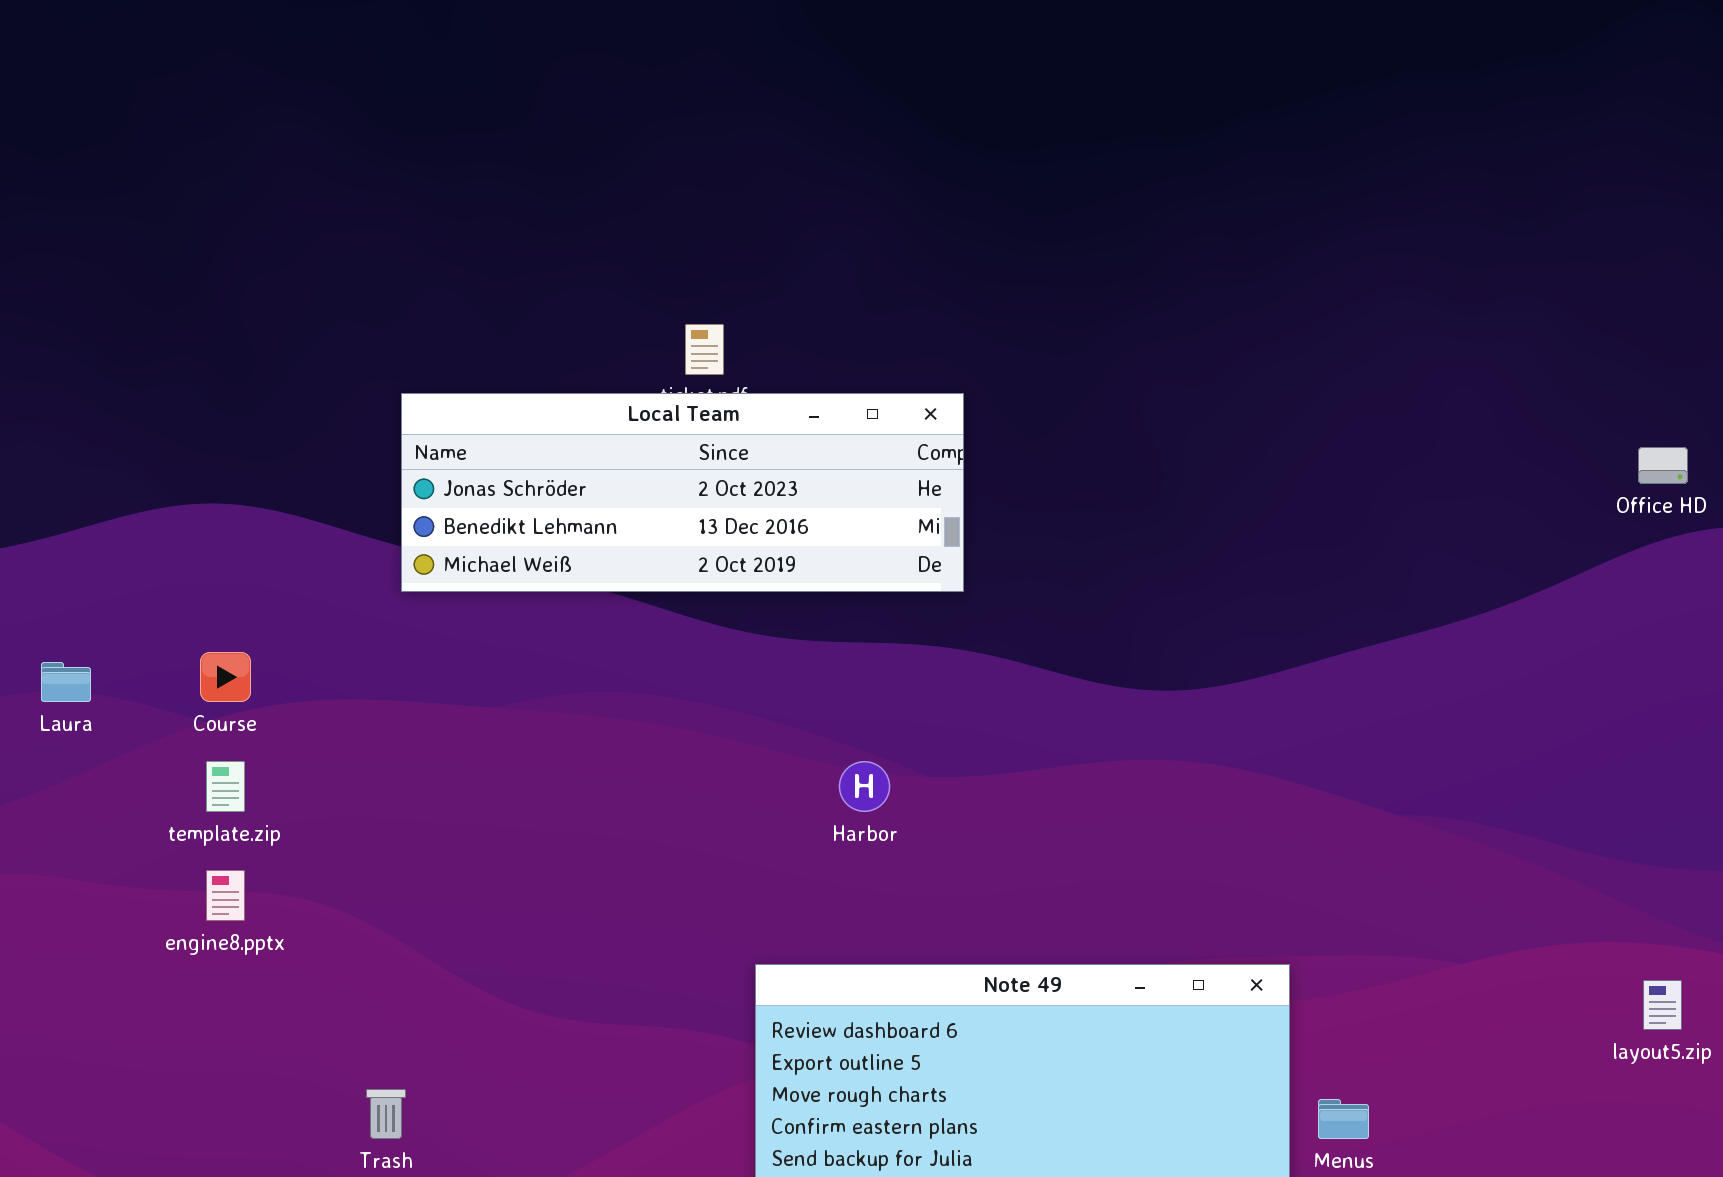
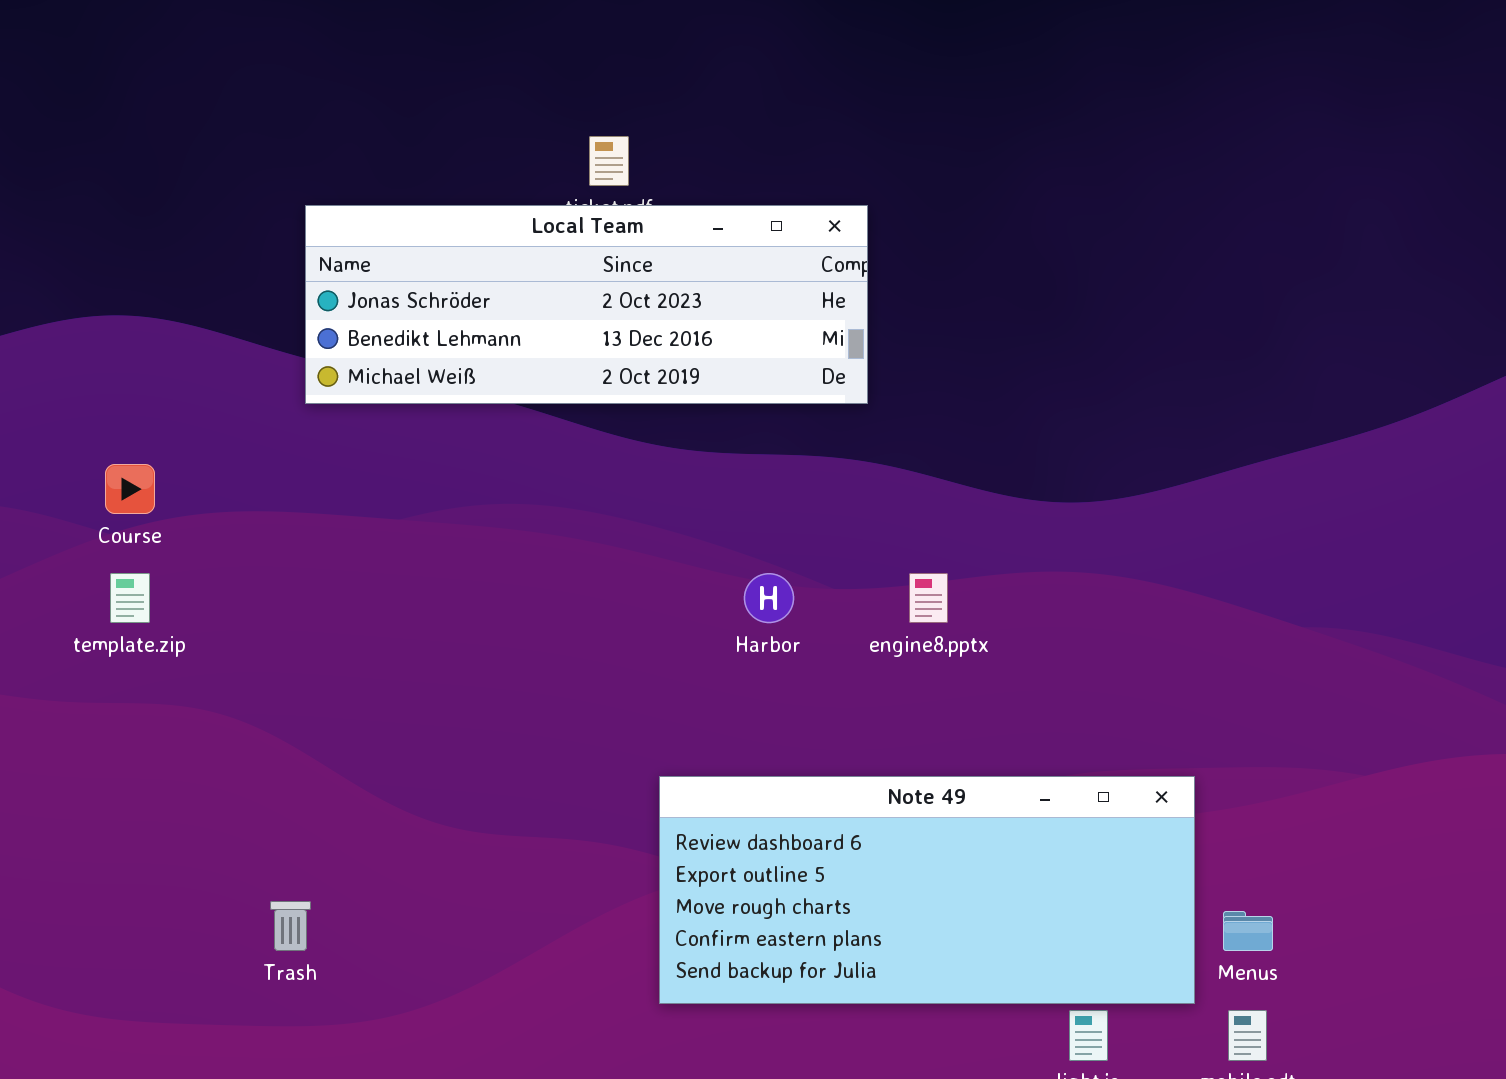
engine8.pptx: [206,870,245,921] -> [909,573,948,623], moved

